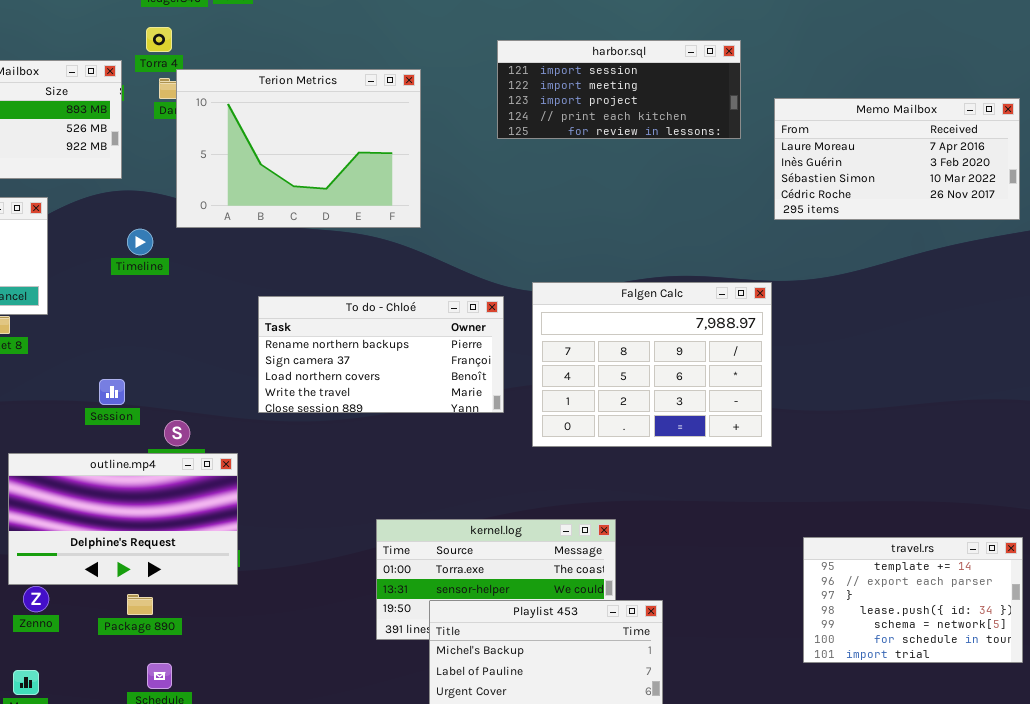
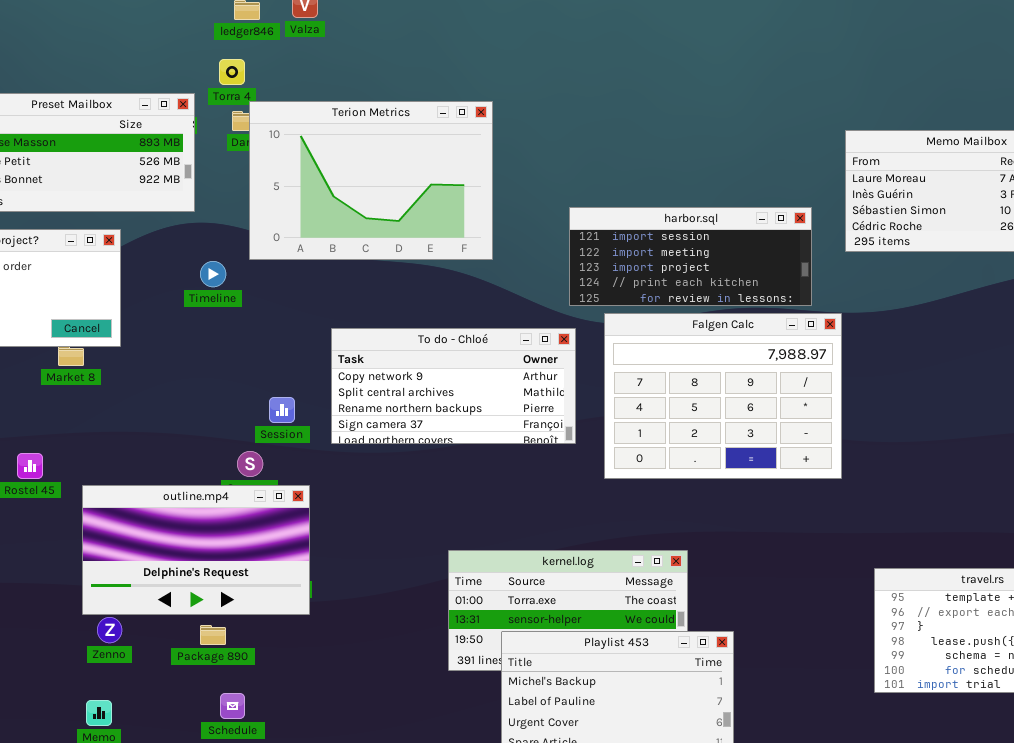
harbor.sql: [497,40,741,139] -> [569,207,812,306], moved
To do - Chloé: [258,296,504,413] -> [331,328,576,444], scrolled up 2 rows
Session: [99,379,125,405] -> [269,397,295,423], moved

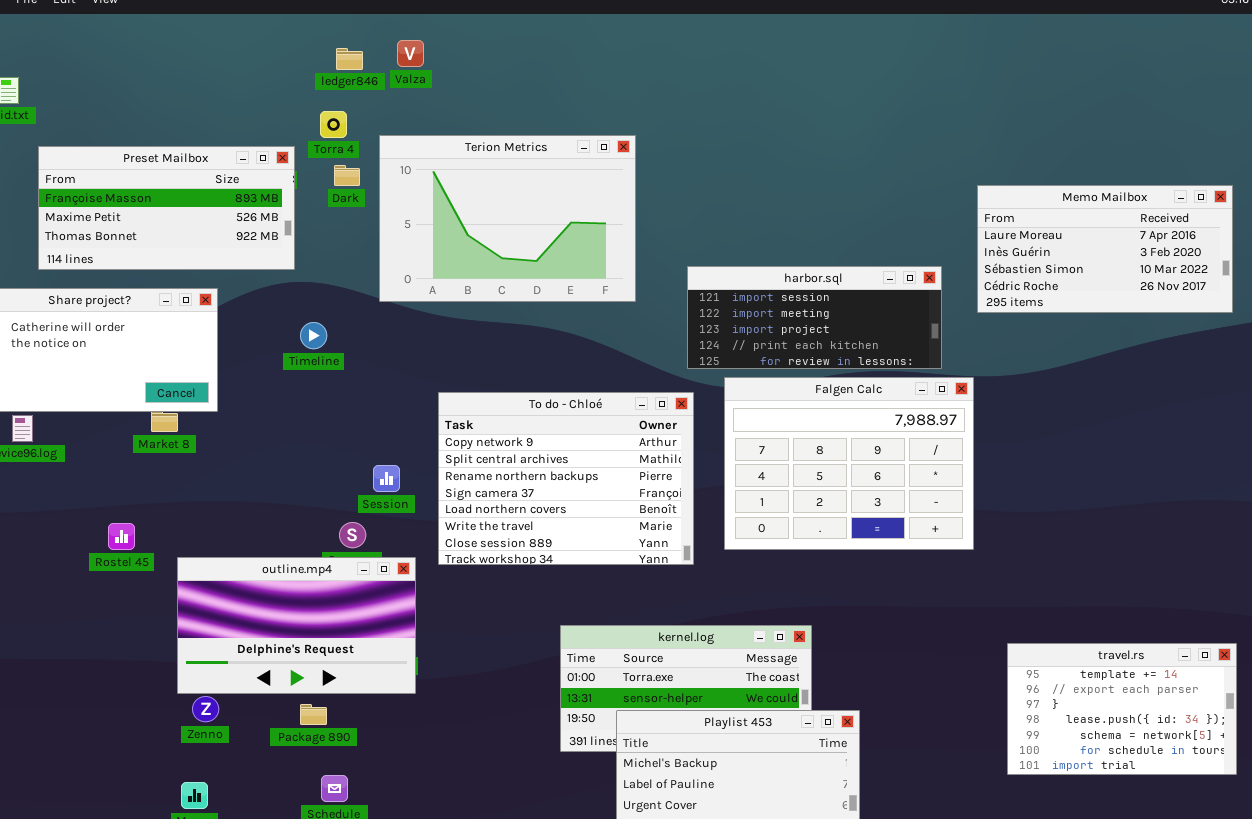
Terion Metrics: [249,101,493,260] -> [379,135,636,302], moved
To do - Chloé: [331,328,576,444] -> [438,392,694,565], resized

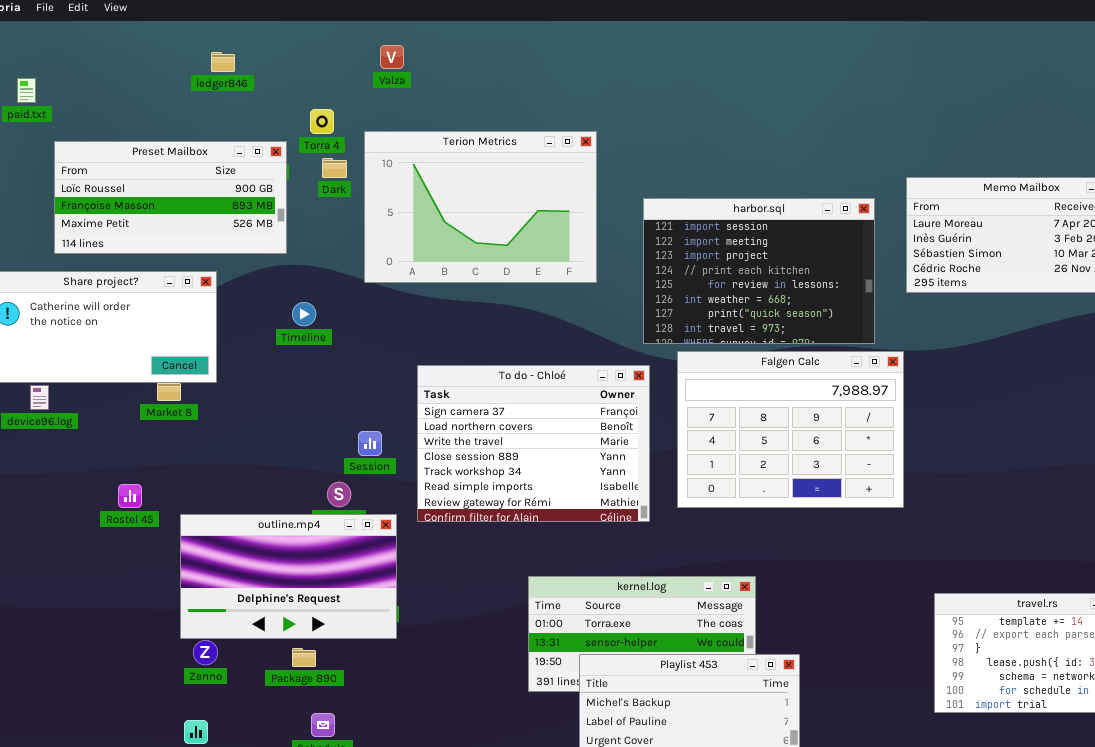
ledger846: [336,48,363,70] -> [211,52,235,72], moved
Preset Mailbox: [38,146,295,270] -> [54,141,287,254], scrolled up 1 row
harbor.sql: [687,266,942,369] -> [643,198,875,344], resized
To do - Chloé: [438,392,694,565] -> [417,365,650,522], scrolled down 3 rows

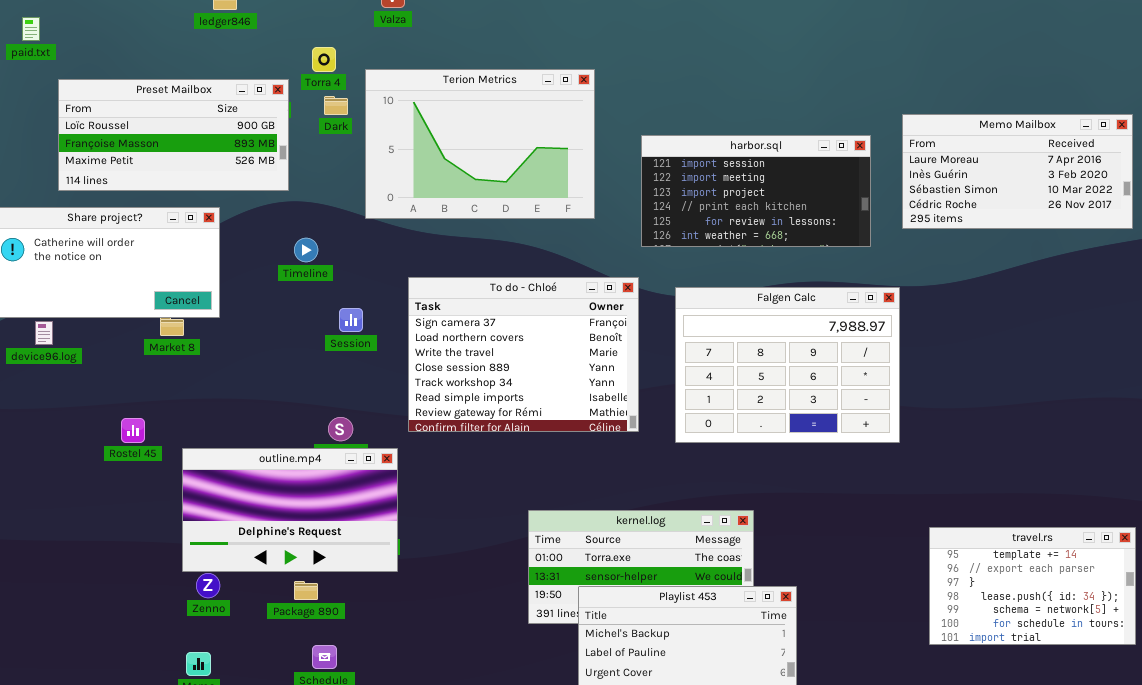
harbor.sql: [643,198,875,344] -> [641,135,871,247], resized
To do - Chloé: [417,365,650,522] -> [408,277,639,432], moved
Session: [358,431,382,456] -> [339,308,363,332], moved

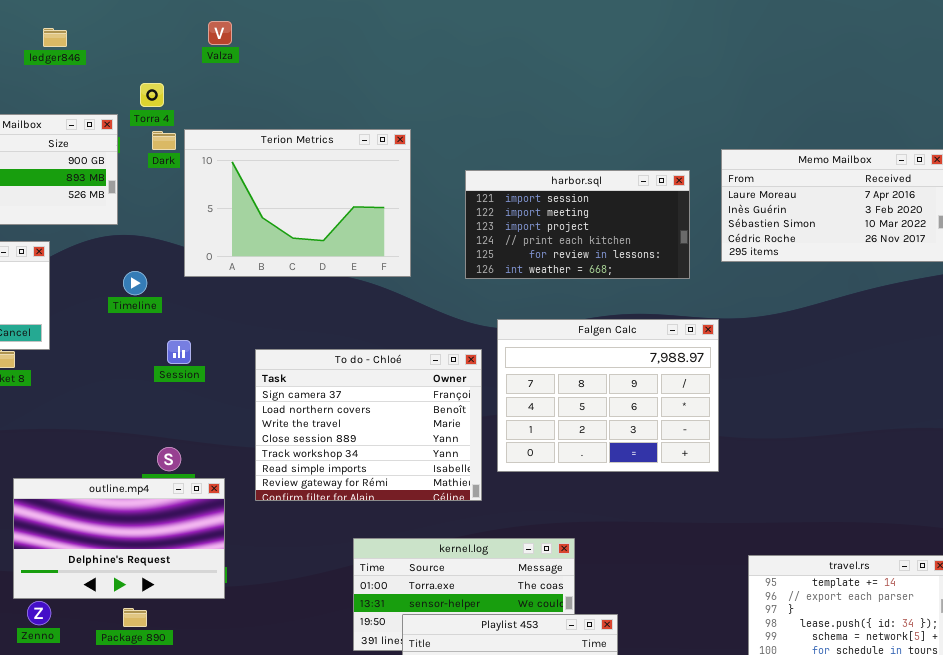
Terion Metrics: [365,69,595,219] -> [184,129,411,277], moved
To do - Chloé: [408,277,639,432] -> [255,349,482,501], moved

